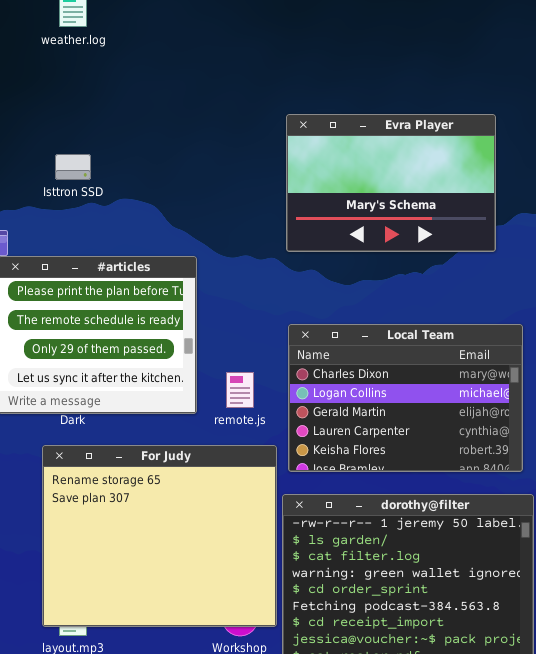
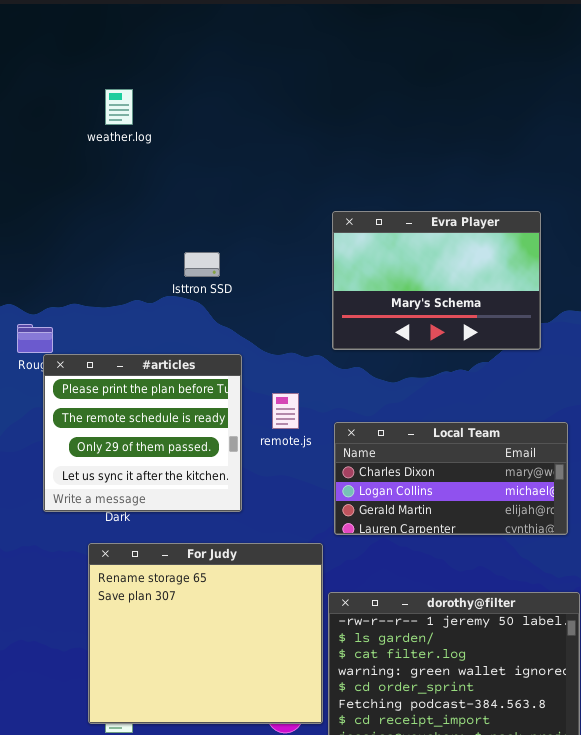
Isttron SSD: [55,154,91,180] -> [184,252,220,277], moved
Local Team: [288,324,523,472] -> [334,422,568,535], resized
remote.js: [226,372,254,408] -> [272,393,299,429], moved

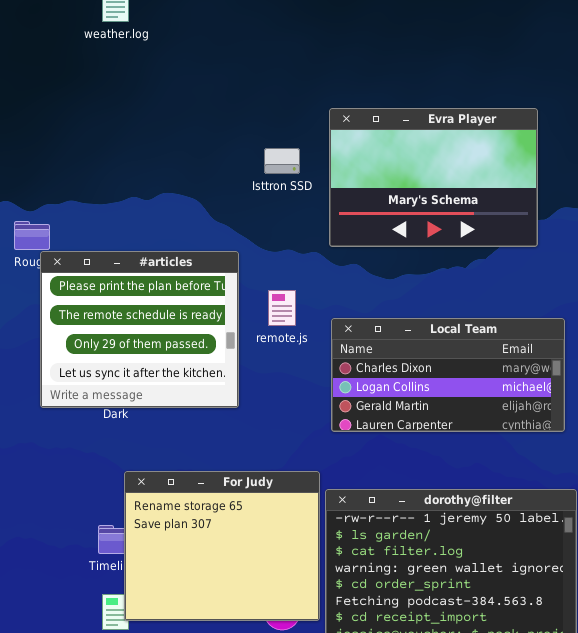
Isttron SSD: [184,252,220,277] -> [264,148,300,174], moved
For Judy: [88,543,323,724] -> [124,471,320,621], resized

